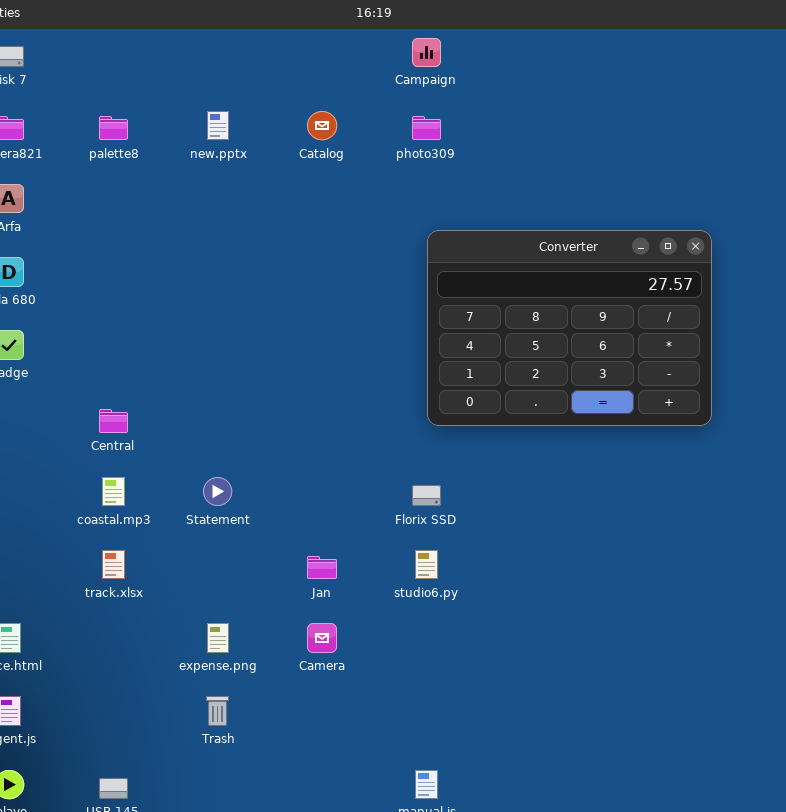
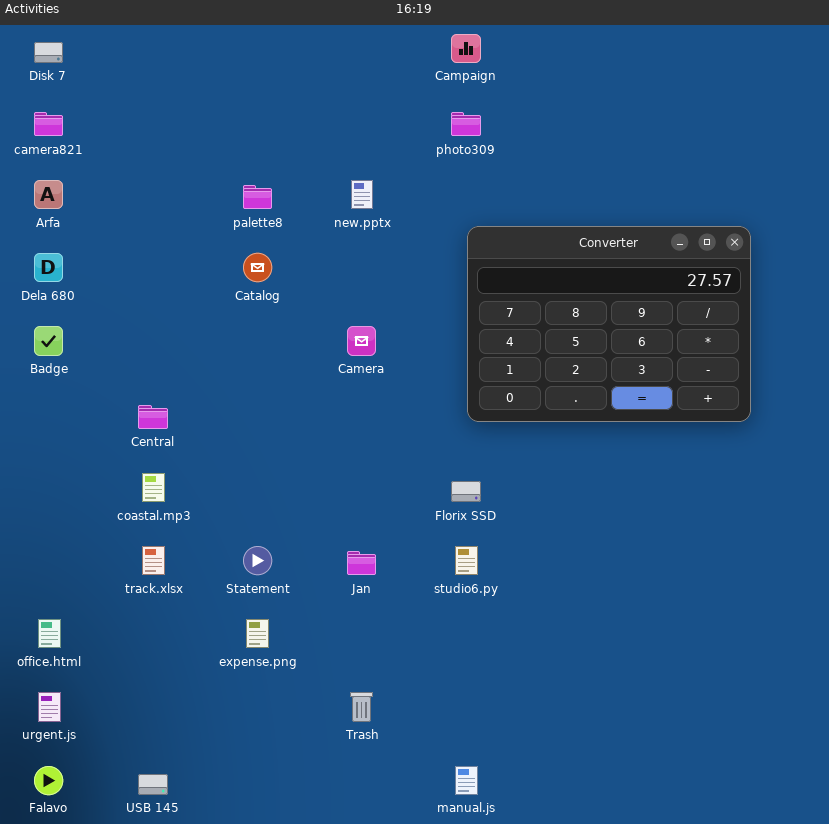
new.pptx: [207,111,229,140] -> [351,180,373,209], moved
Catalog: [307,111,337,140] -> [243,253,272,282], moved
palette8: [99,116,128,140] -> [243,185,272,209], moved
Statement: [203,477,232,506] -> [243,546,272,575], moved
Camera: [307,623,337,653] -> [347,326,376,356], moved
Trash: [206,696,229,726] -> [350,692,373,722], moved

